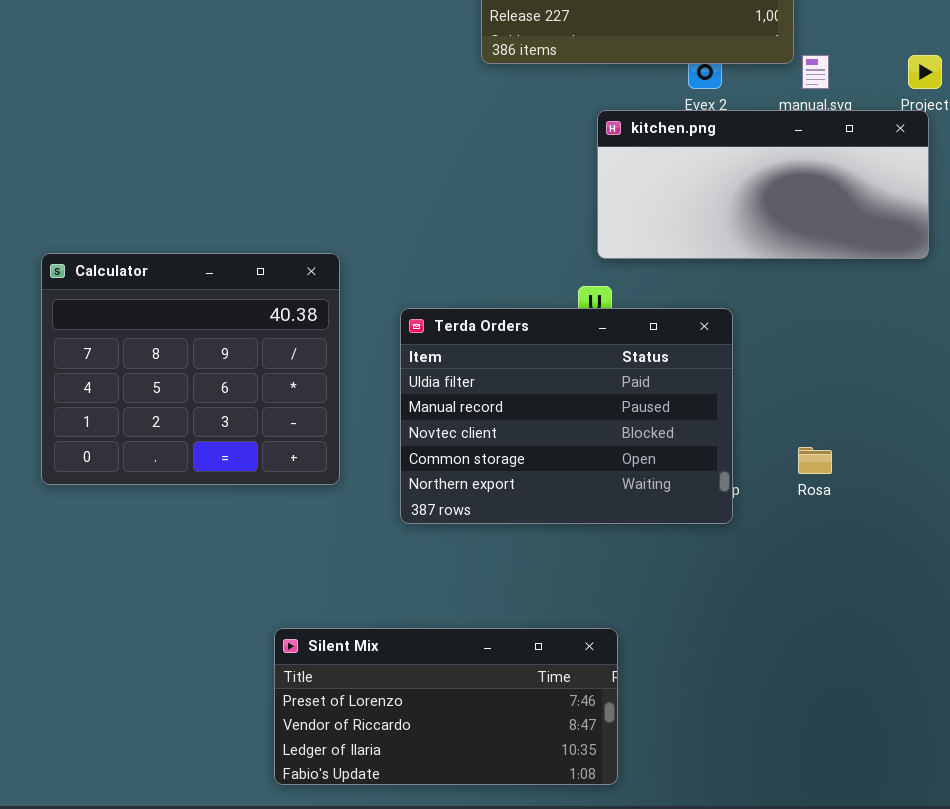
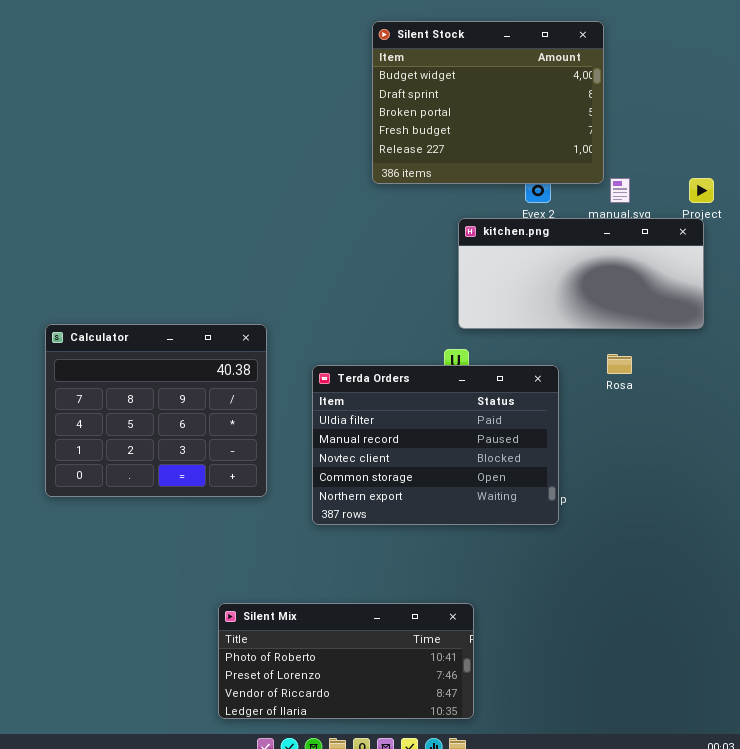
Rosa: [798,447,832,474] -> [607,354,632,374], moved
Silent Mix: [274,628,618,785] -> [218,603,474,719], scrolled up 1 row

